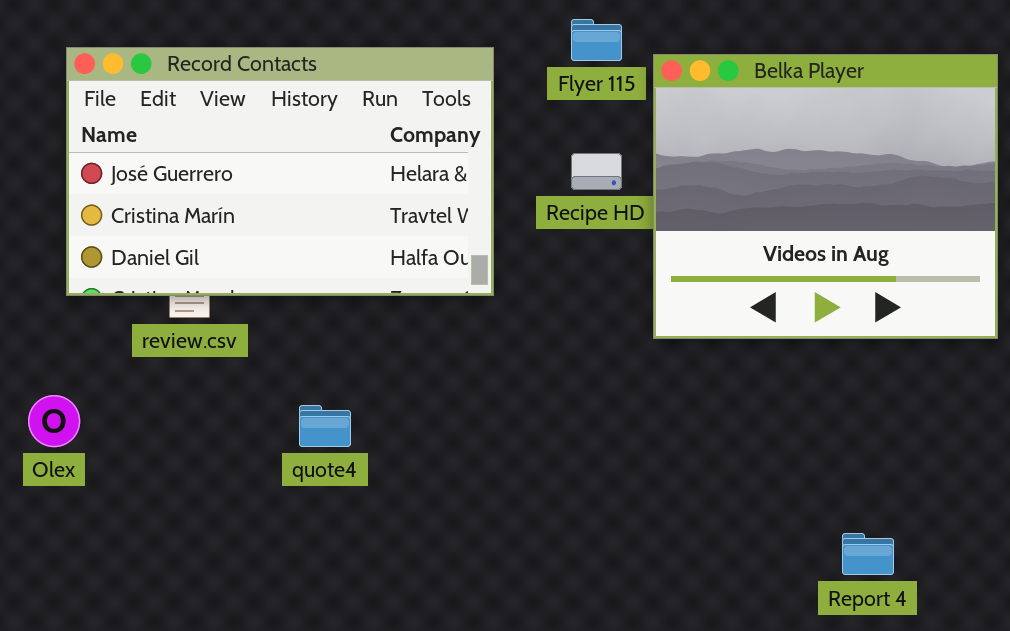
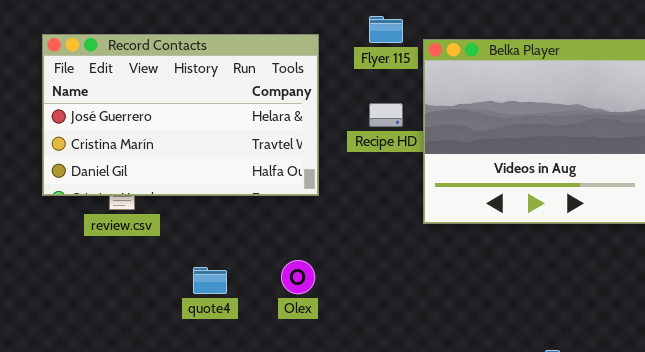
Olex: [28,395,80,447] -> [281,260,315,294], moved

